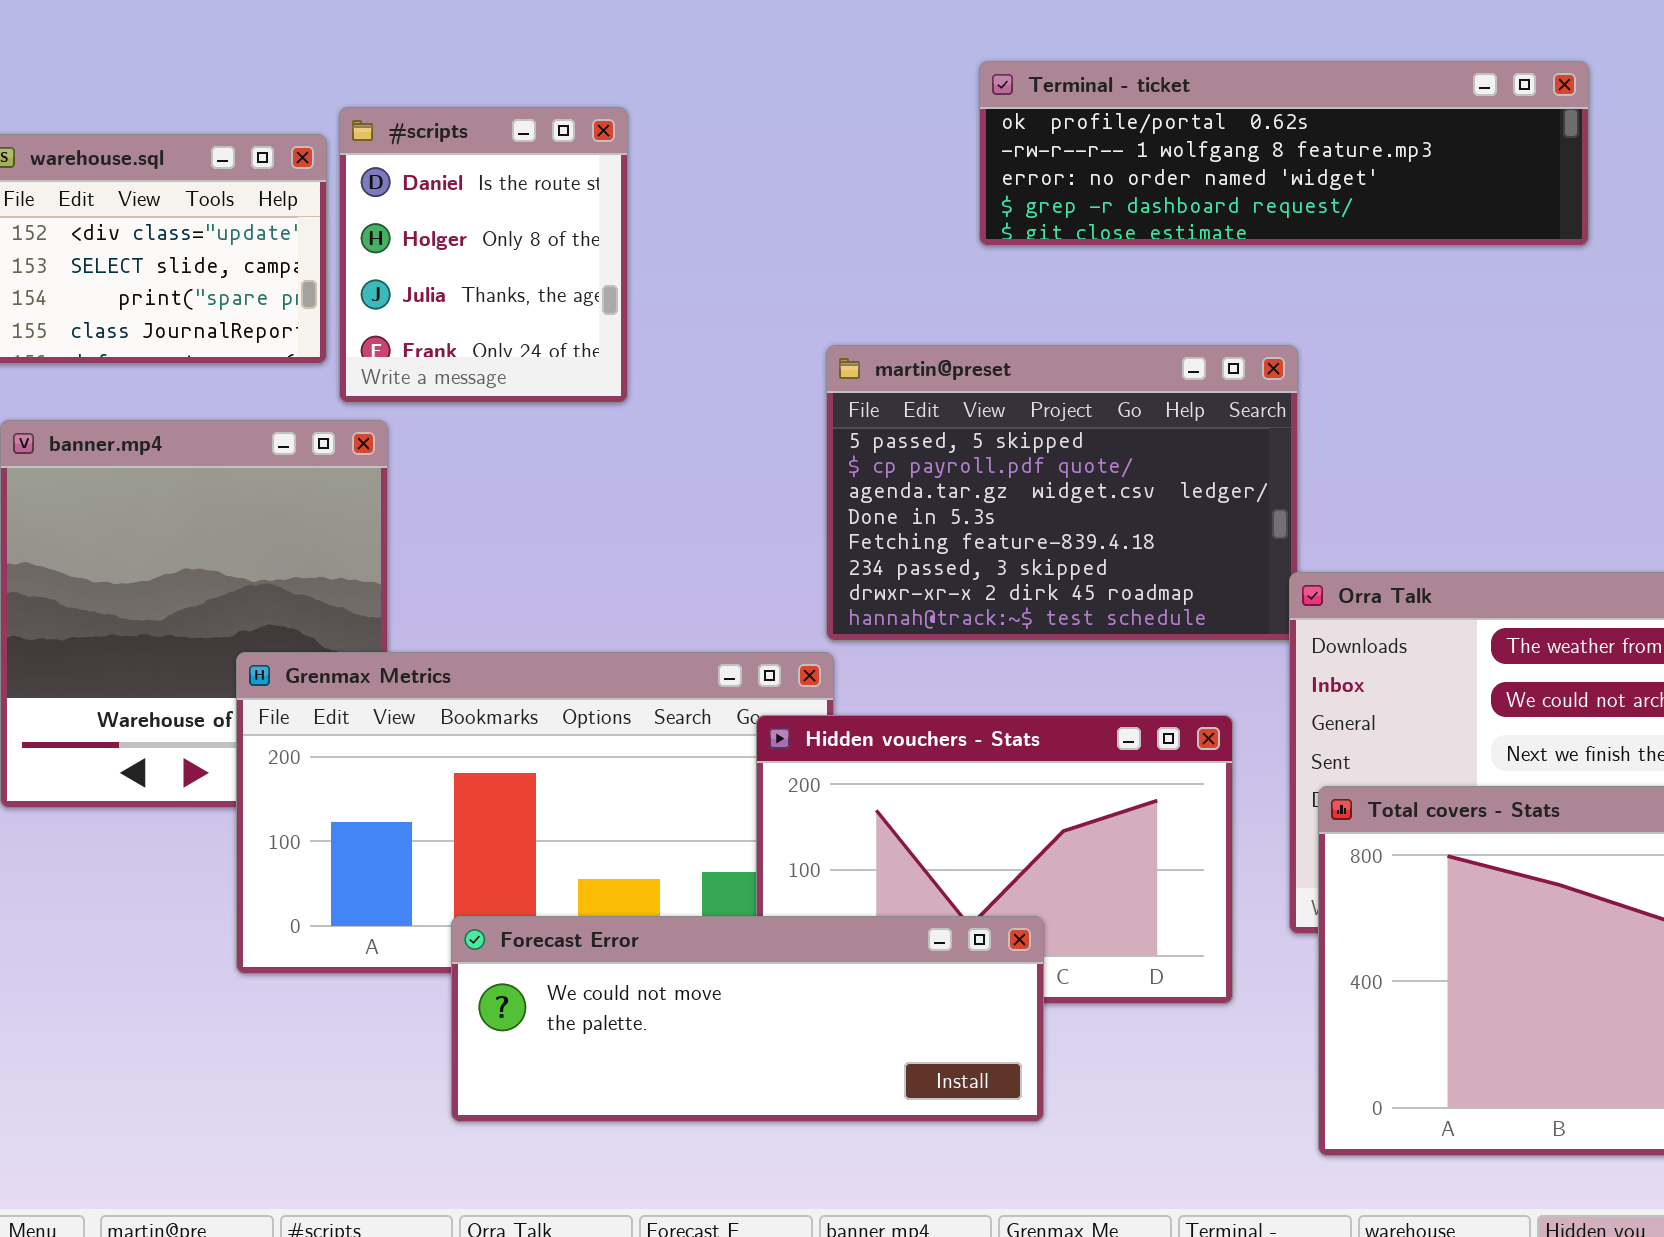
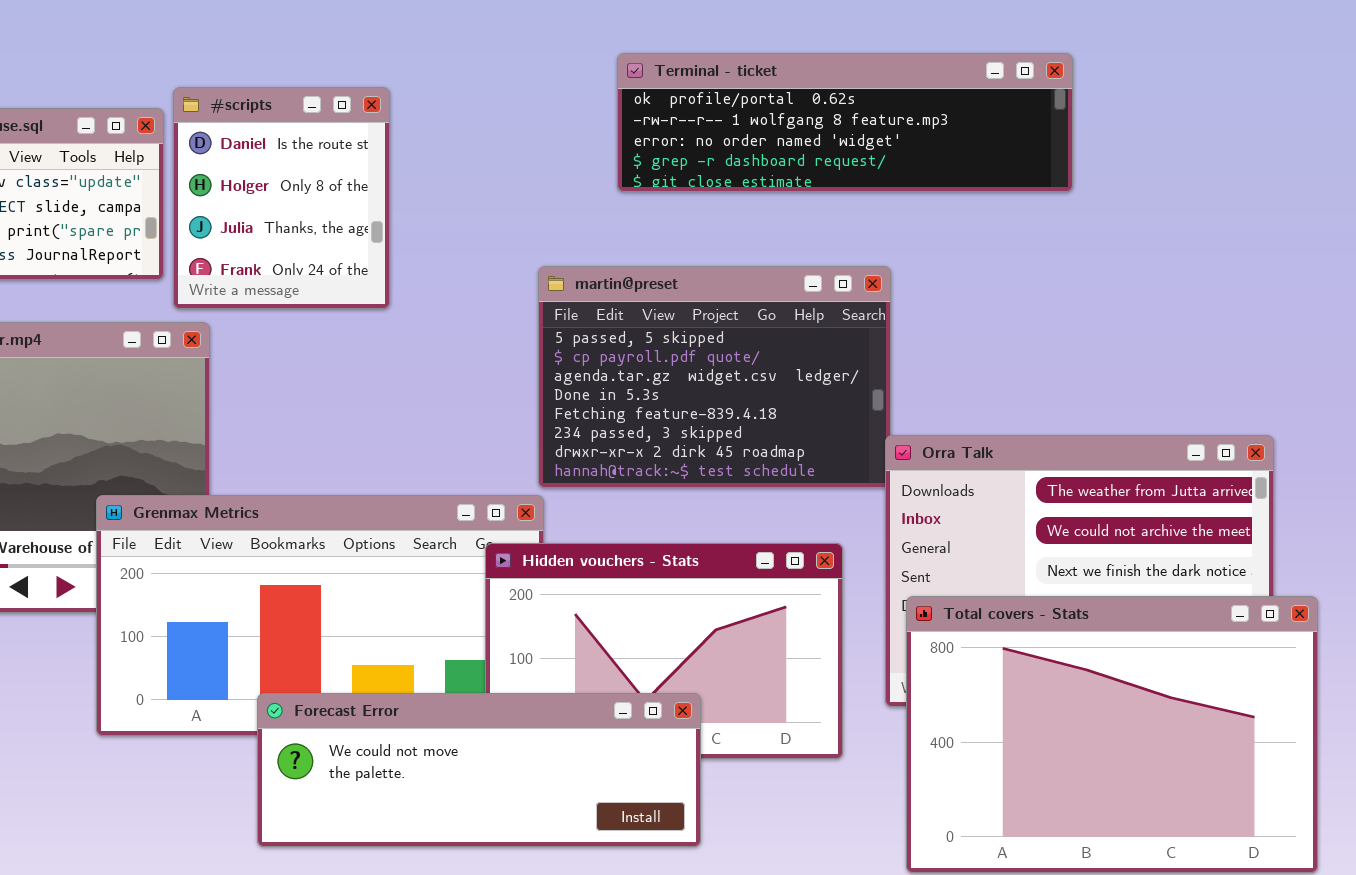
Terminal - ticket: [979,61,1589,246] -> [617,53,1073,192], moved

